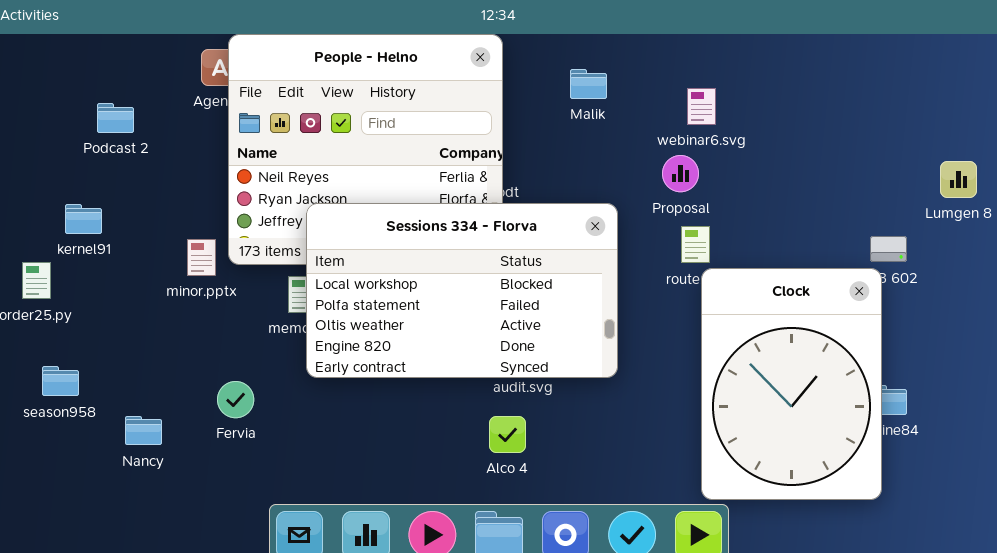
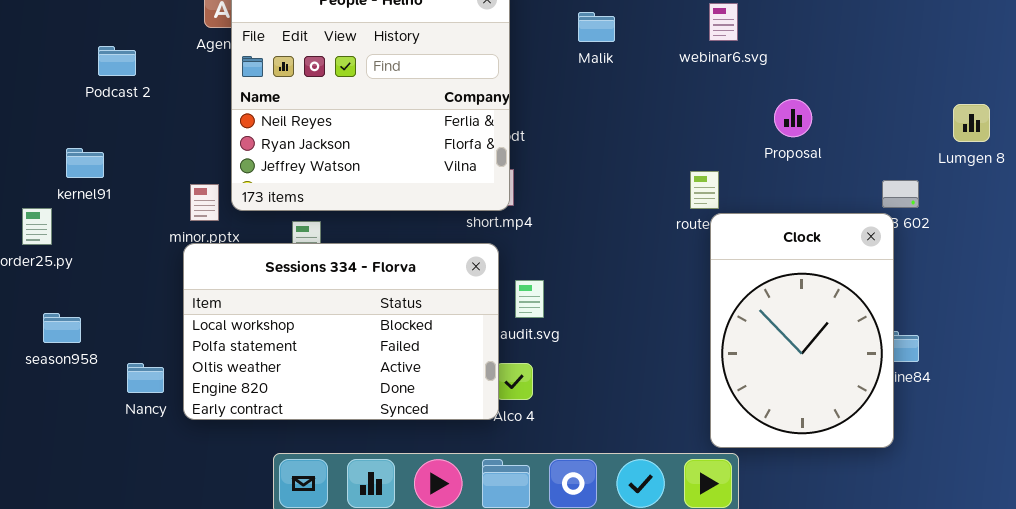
webinar6.svg: [687,88,716,125] -> [709,3,738,41], moved
Proposal: [662,155,699,192] -> [774,99,812,137], moved
Sessions 334 - Florva: [306,203,618,378] -> [183,243,499,420], moved

